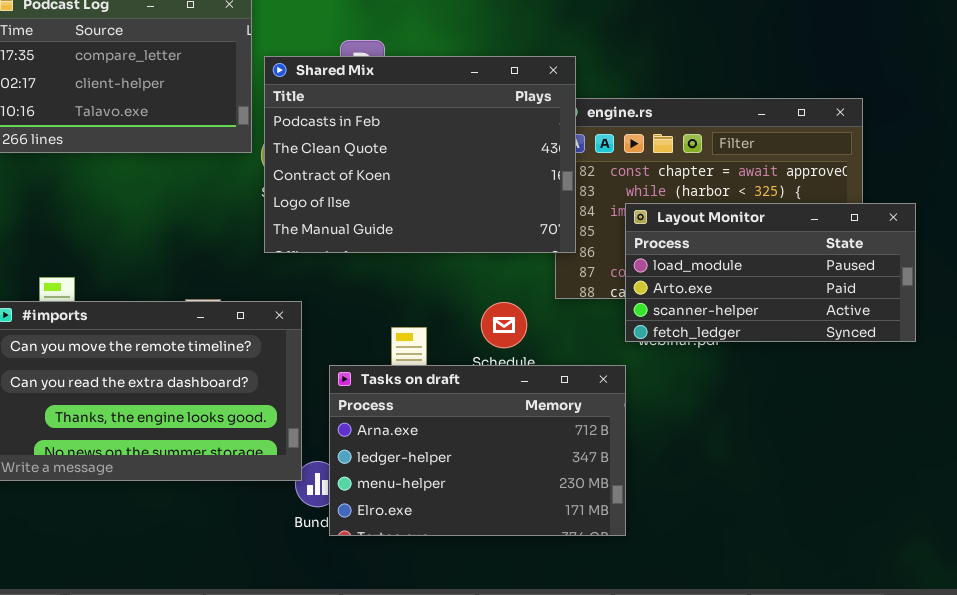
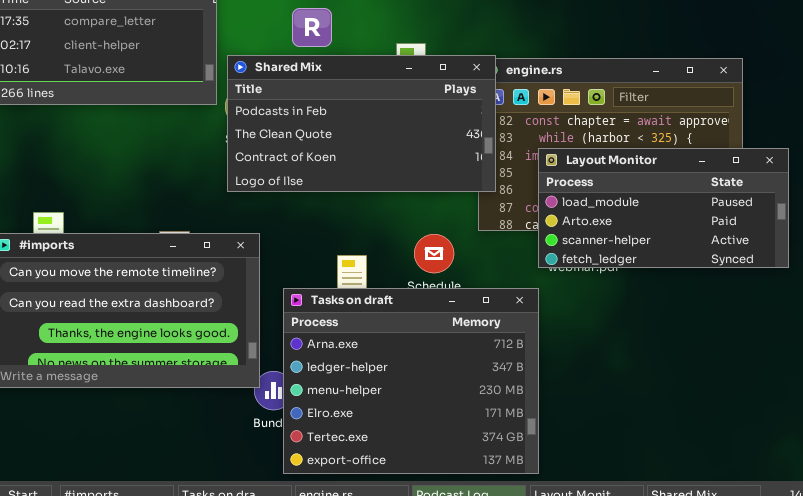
Shared Mix: [264,56,576,253] -> [227,55,496,192], resized
Tasks on draft: [329,365,626,536] -> [283,288,539,474], resized

